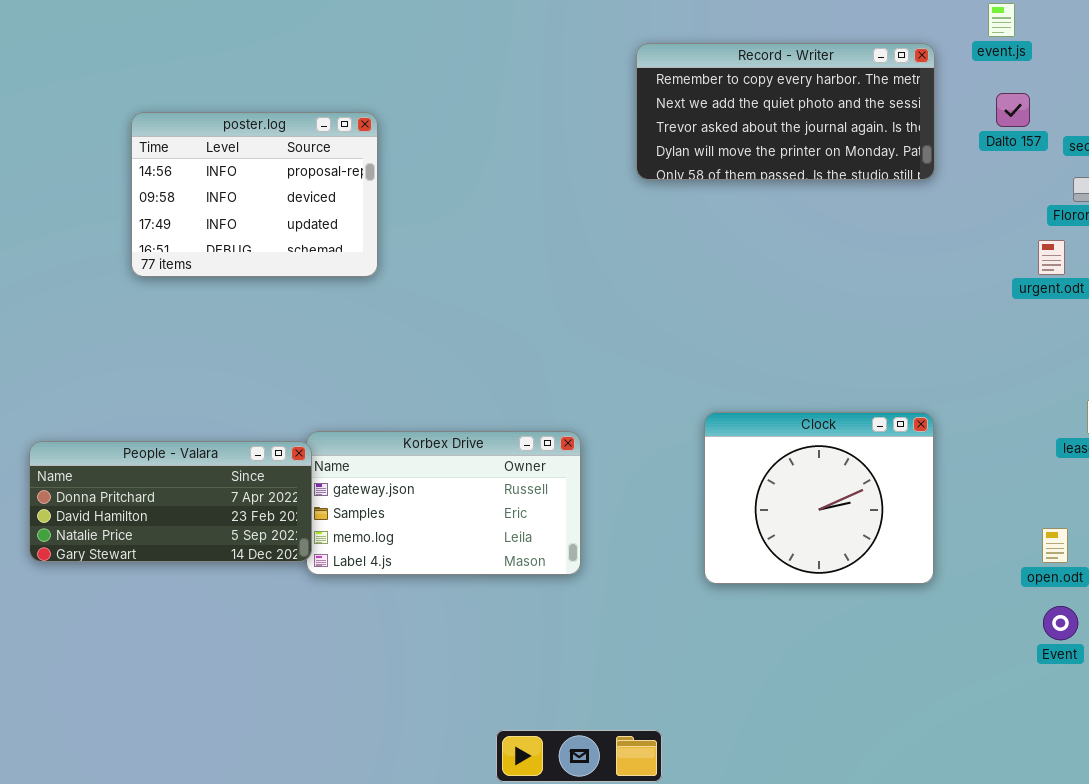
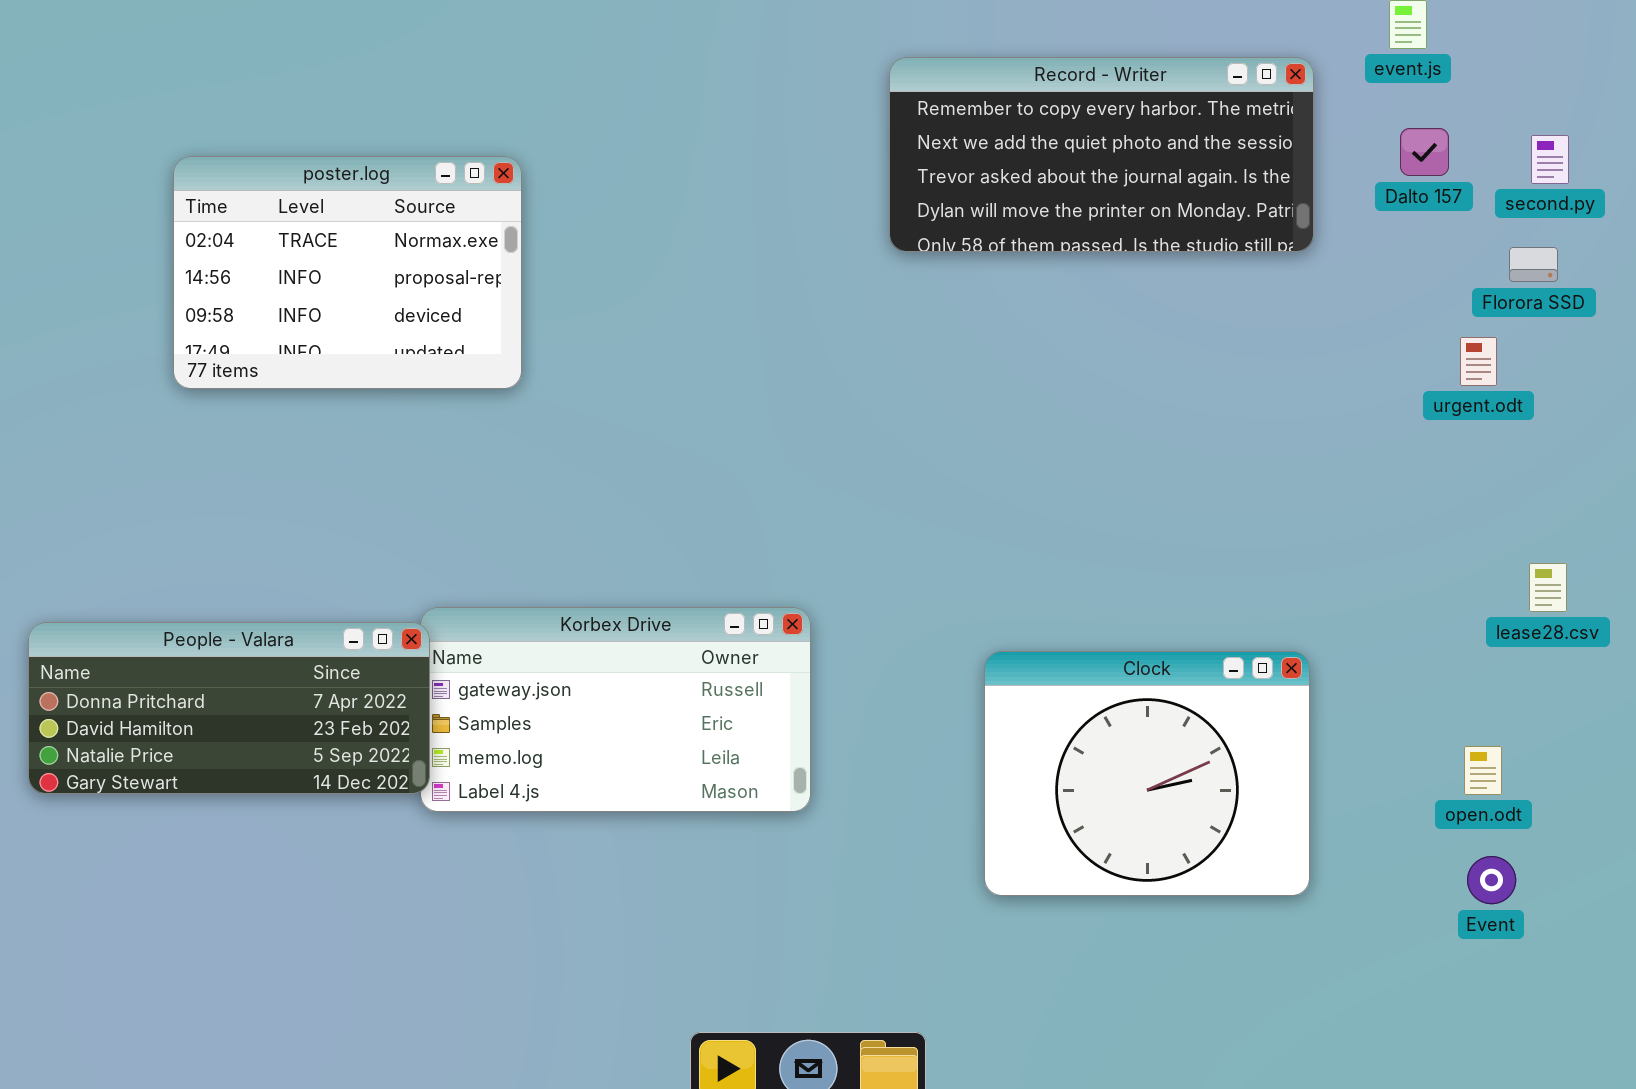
poster.log: [131,112,378,277] -> [173,156,522,389], scrolled up 1 row
Clock: [704,412,934,584] -> [984,651,1310,896], moved

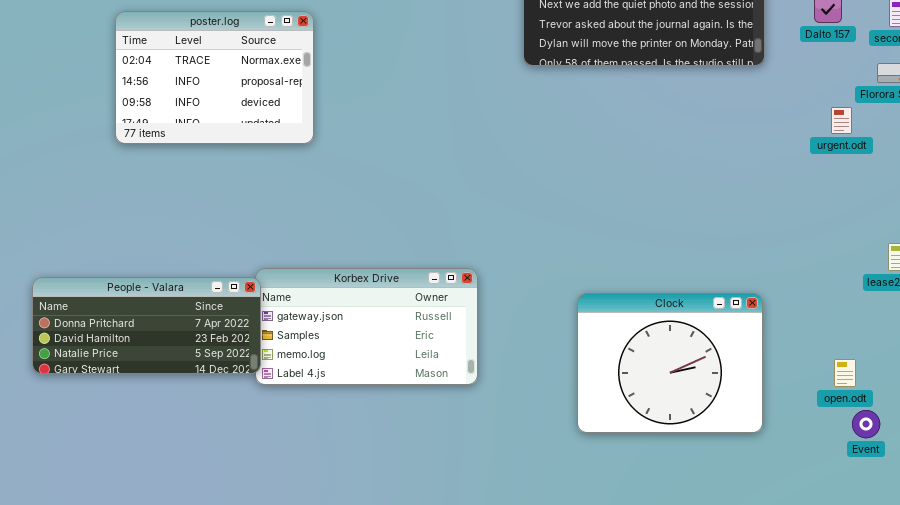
urgent.odt: [1460,337,1497,386] -> [831,107,852,134], moved
open.odt: [1464,746,1502,795] -> [834,359,856,387], moved

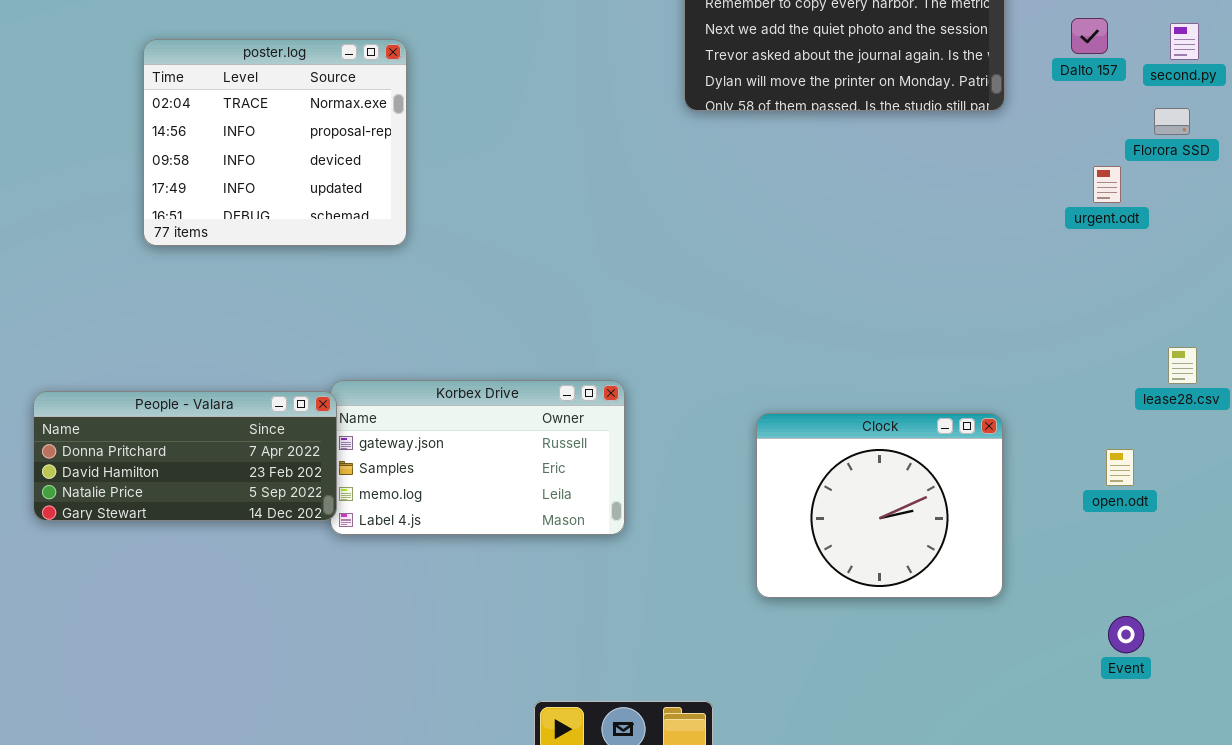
poster.log: [115,11,314,144] -> [143,39,407,246], resized
open.odt: [834,359,856,387] -> [1106,449,1134,486], moved
Event: [852,410,880,438] -> [1108,616,1144,653], moved

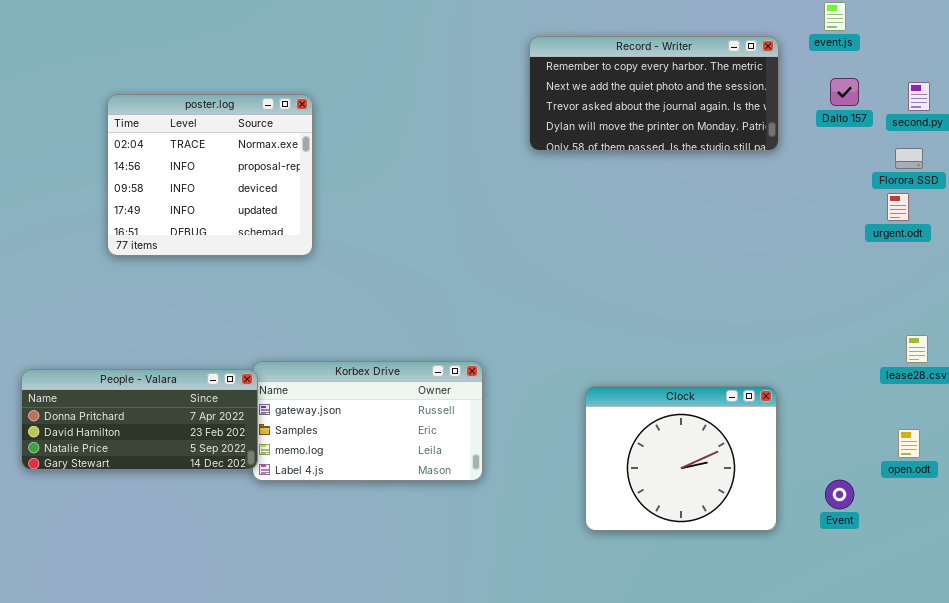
urgent.odt: [1093,166,1121,203] -> [887,193,909,221], moved
open.odt: [1106,449,1134,486] -> [898,429,920,458], moved
Event: [1108,616,1144,653] -> [825,480,854,509], moved

